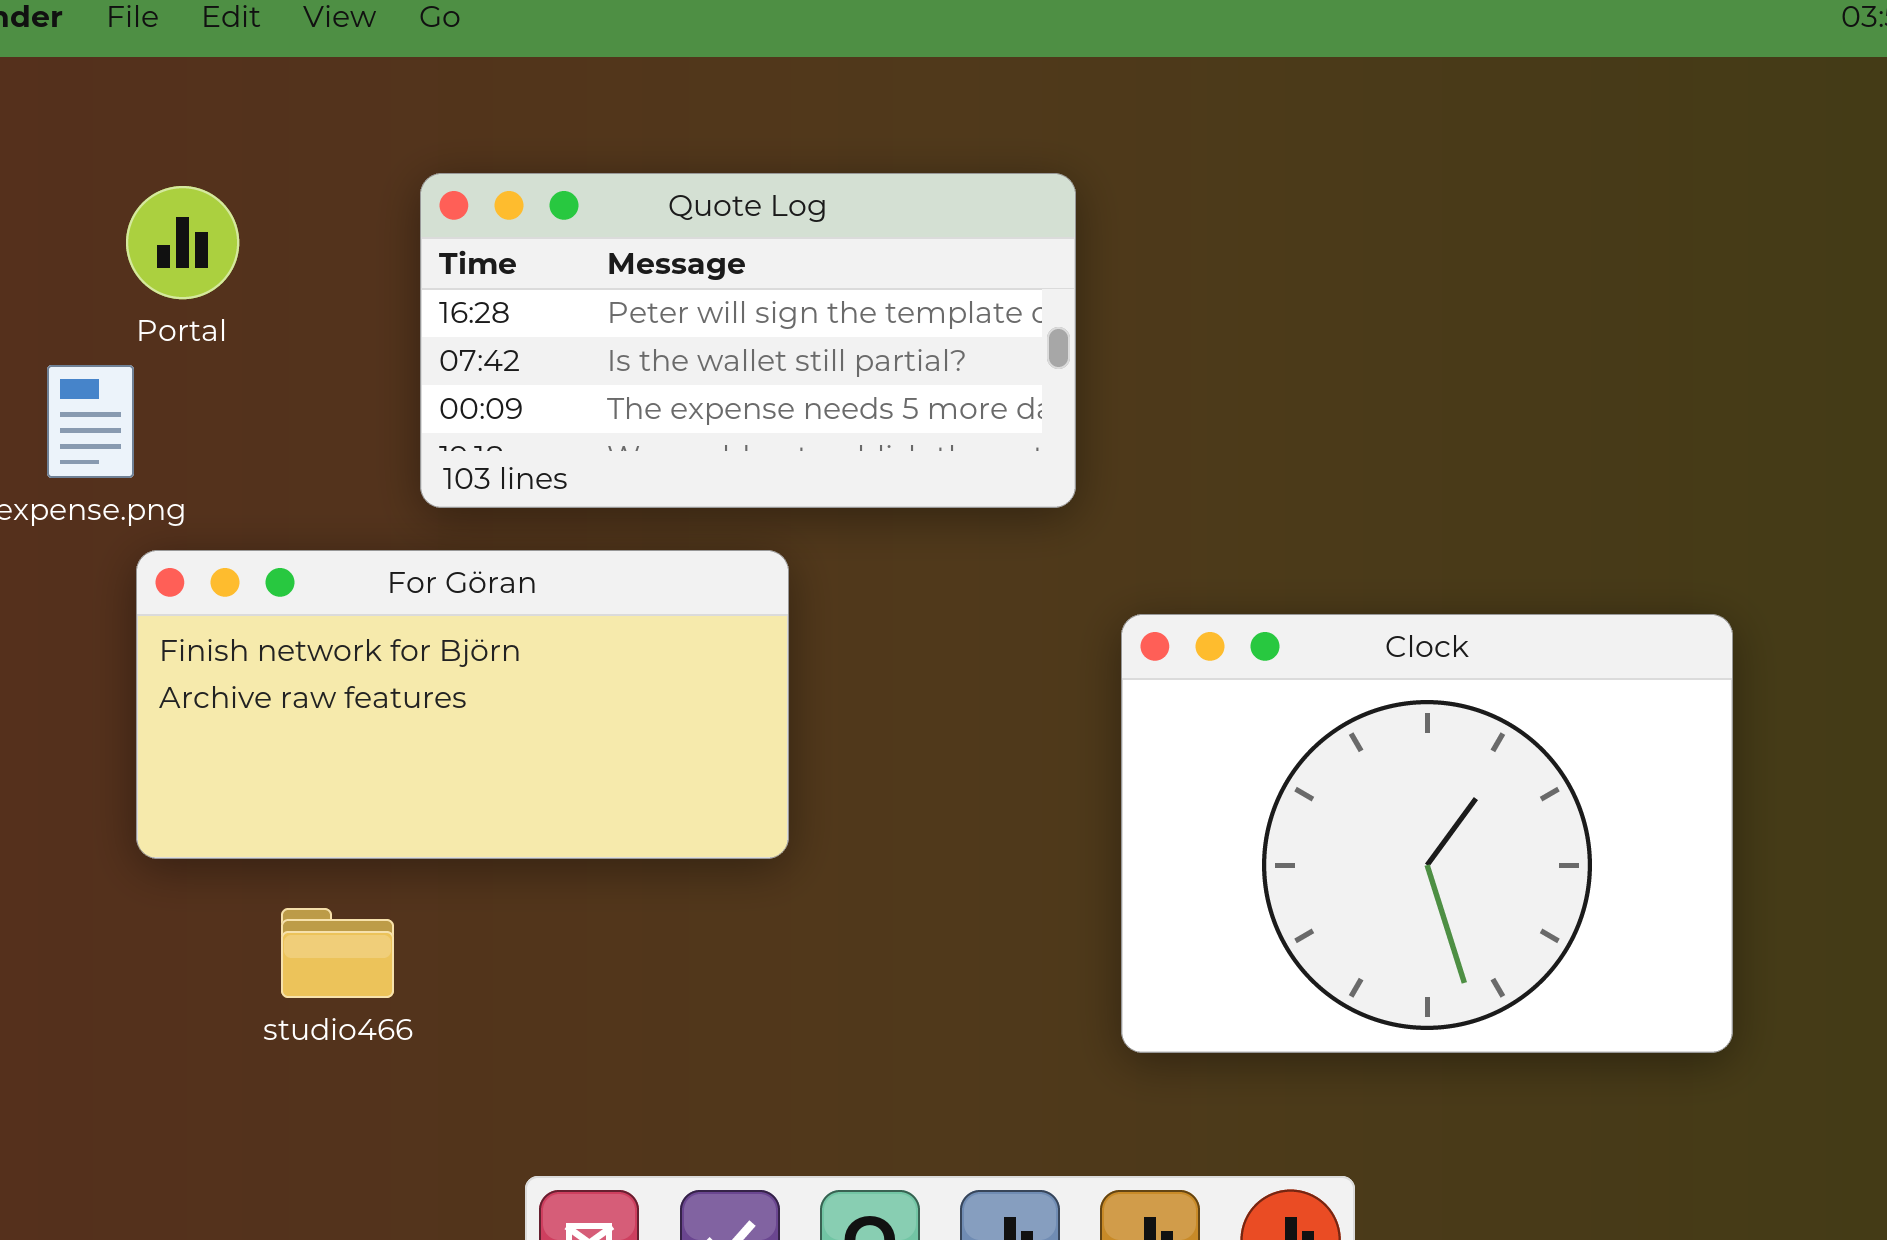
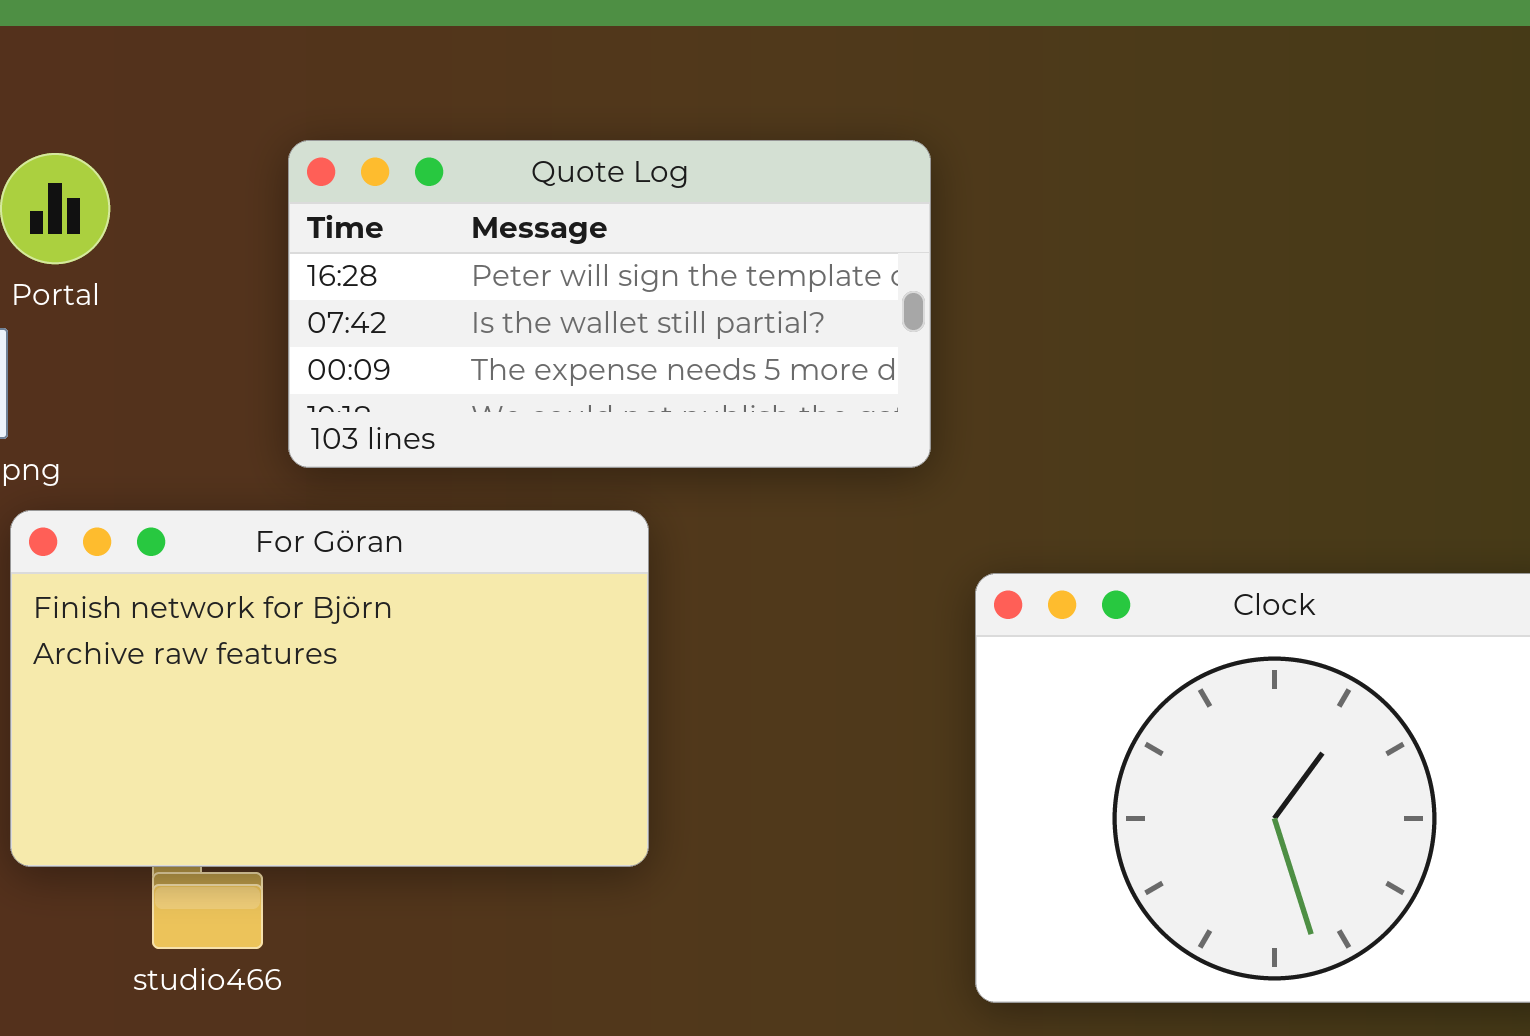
For Göran: [136,550,789,859] -> [10,510,649,867], resized

